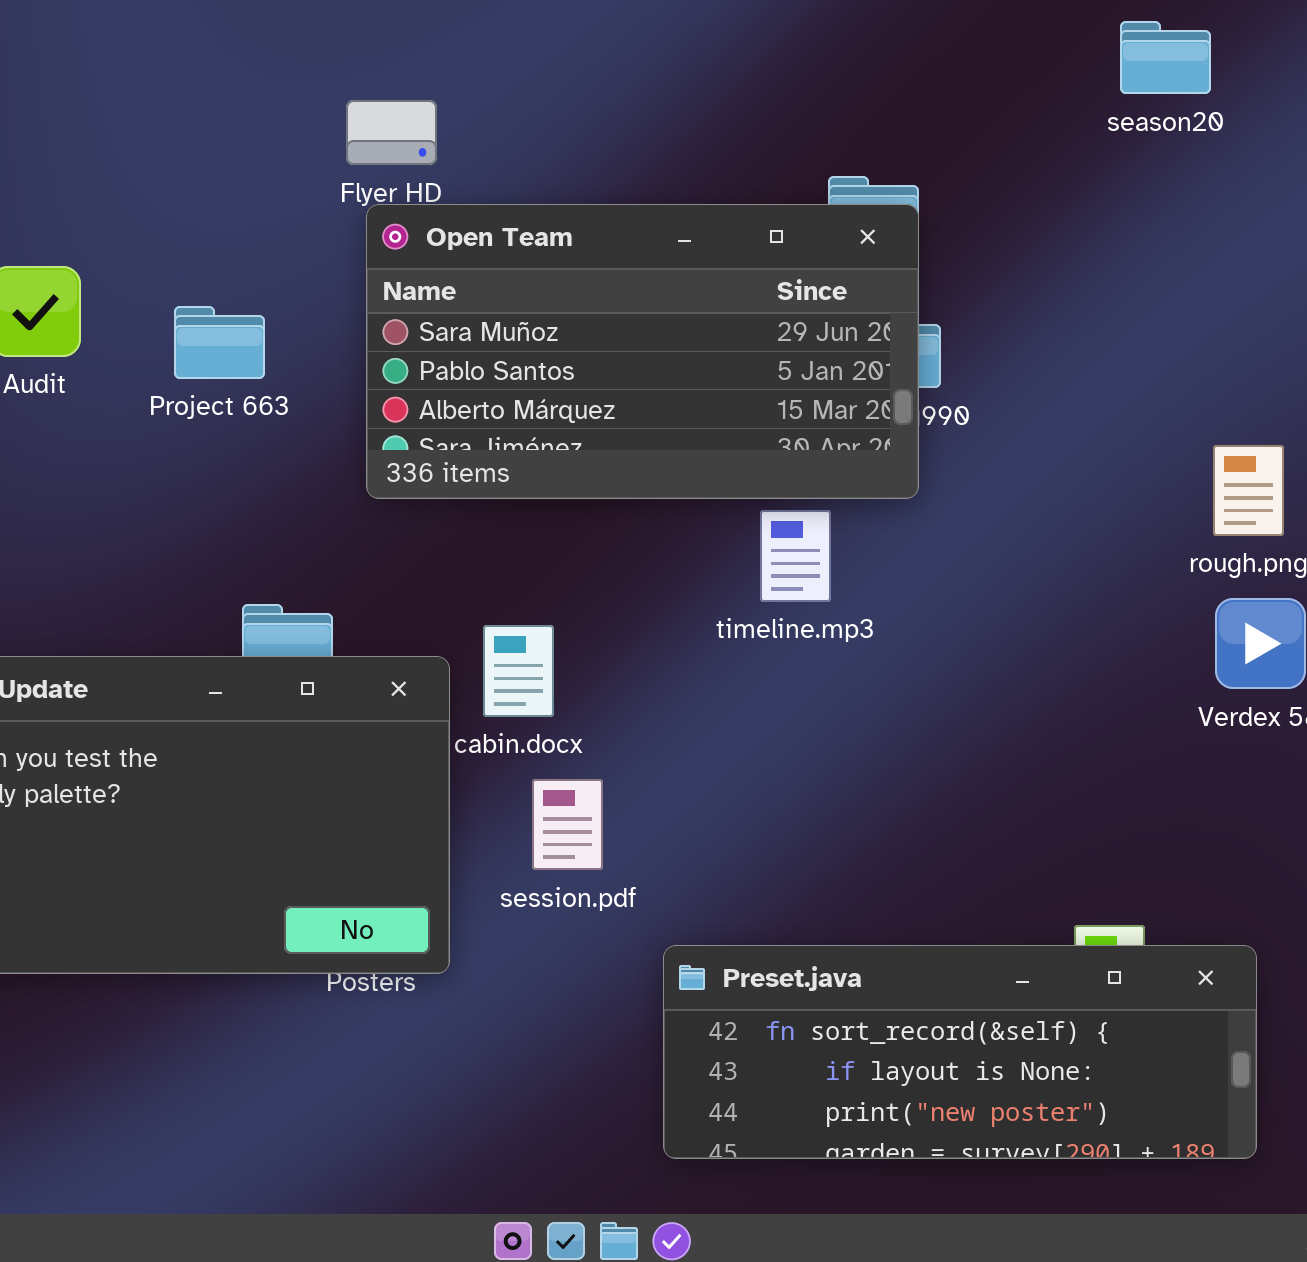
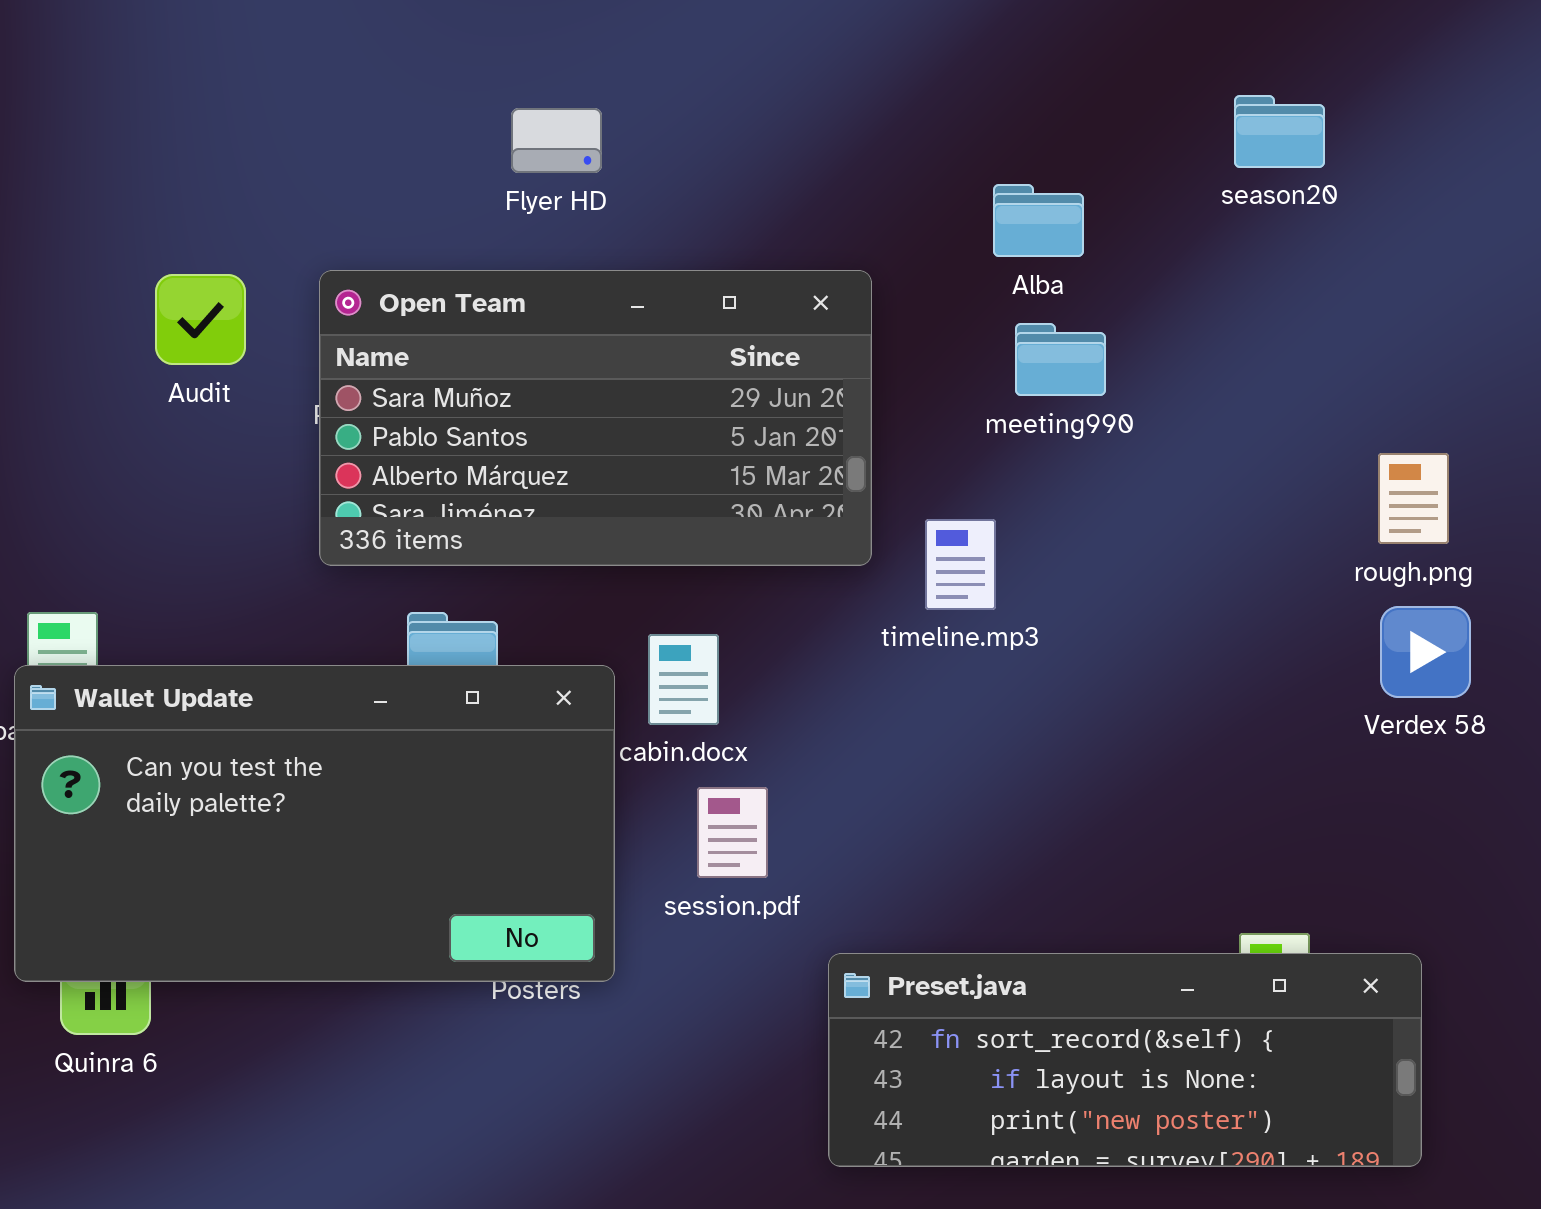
season20: [1120,21,1211,94] -> [1234,95,1325,168], moved
Open Team: [366,204,919,499] -> [319,270,872,566], moved

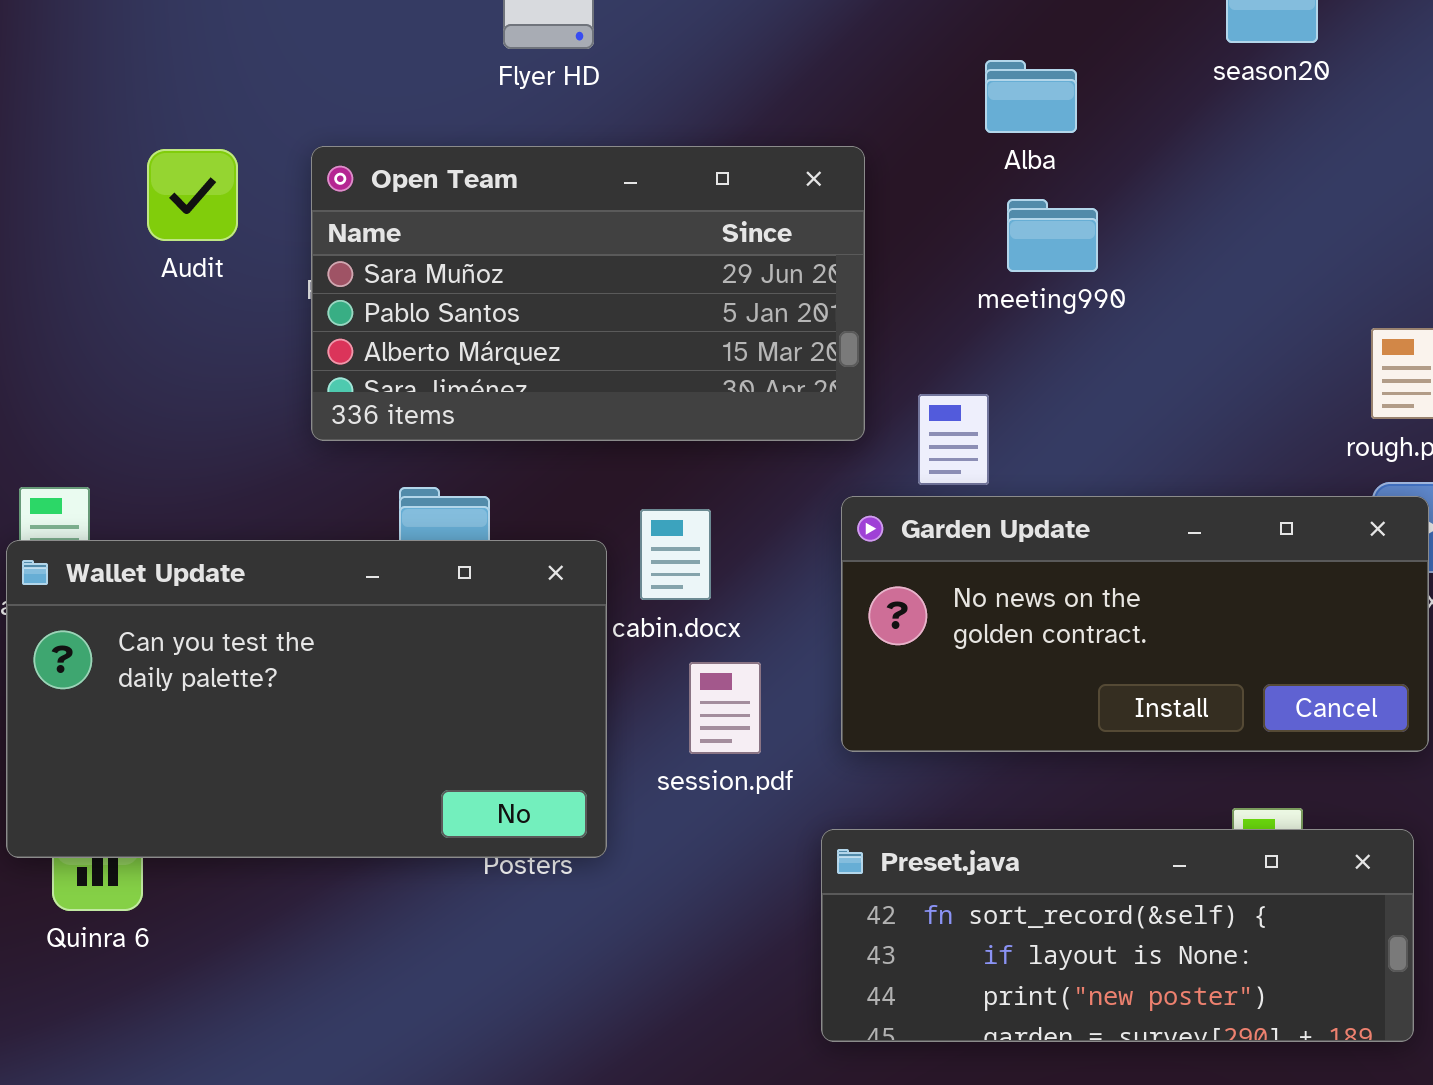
Garden Update: none -> [841,496,1429,752], opened

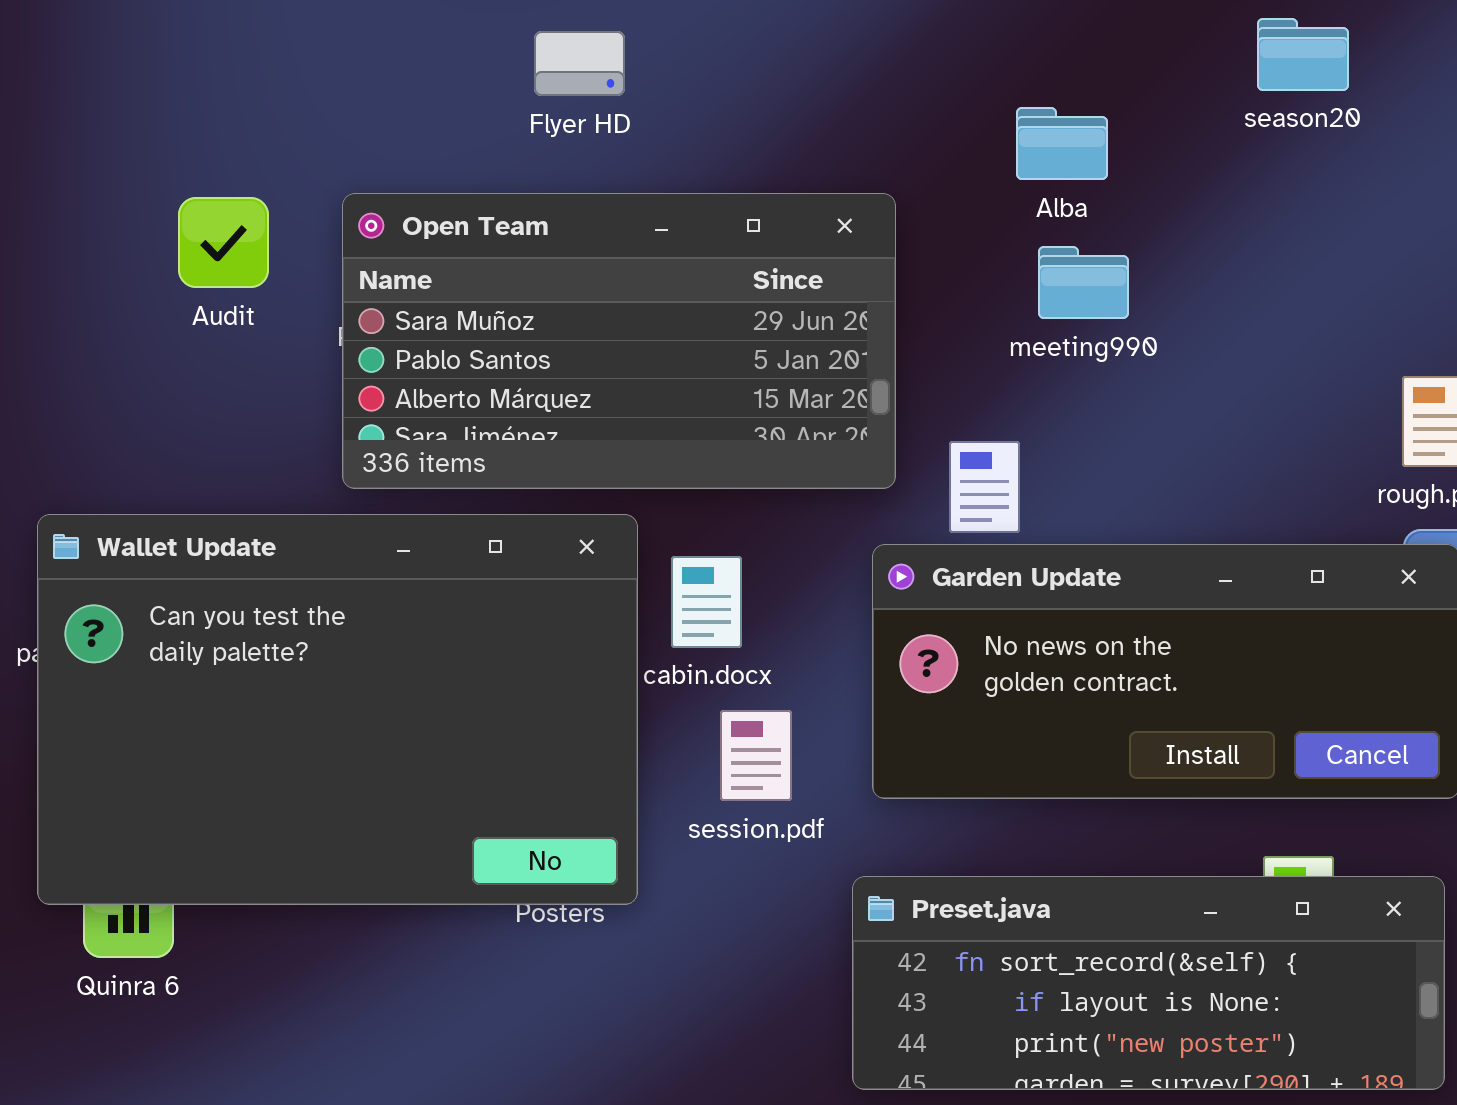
Wallet Update: [6,540,607,858] -> [37,514,638,905], resized

